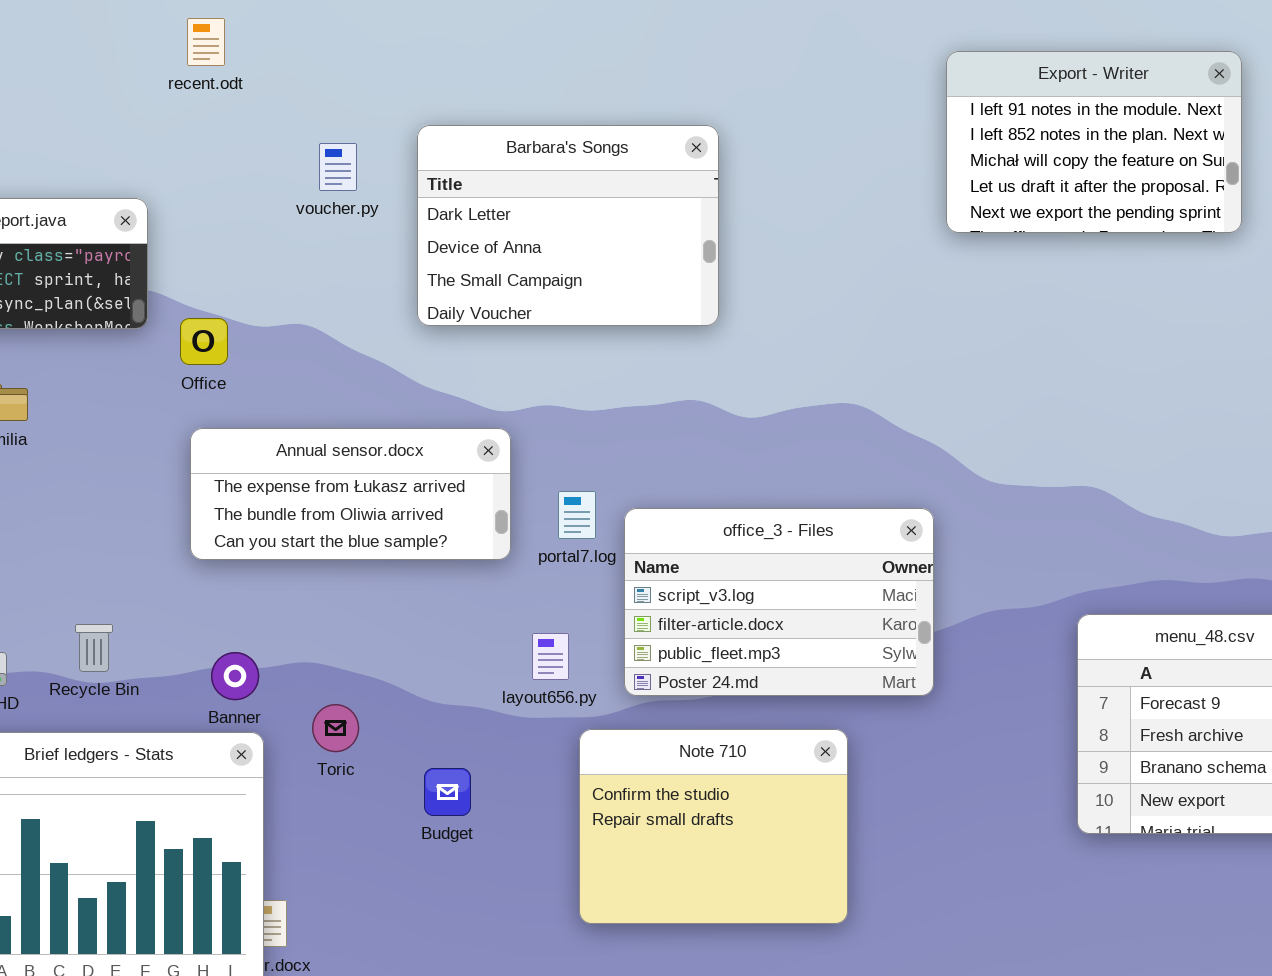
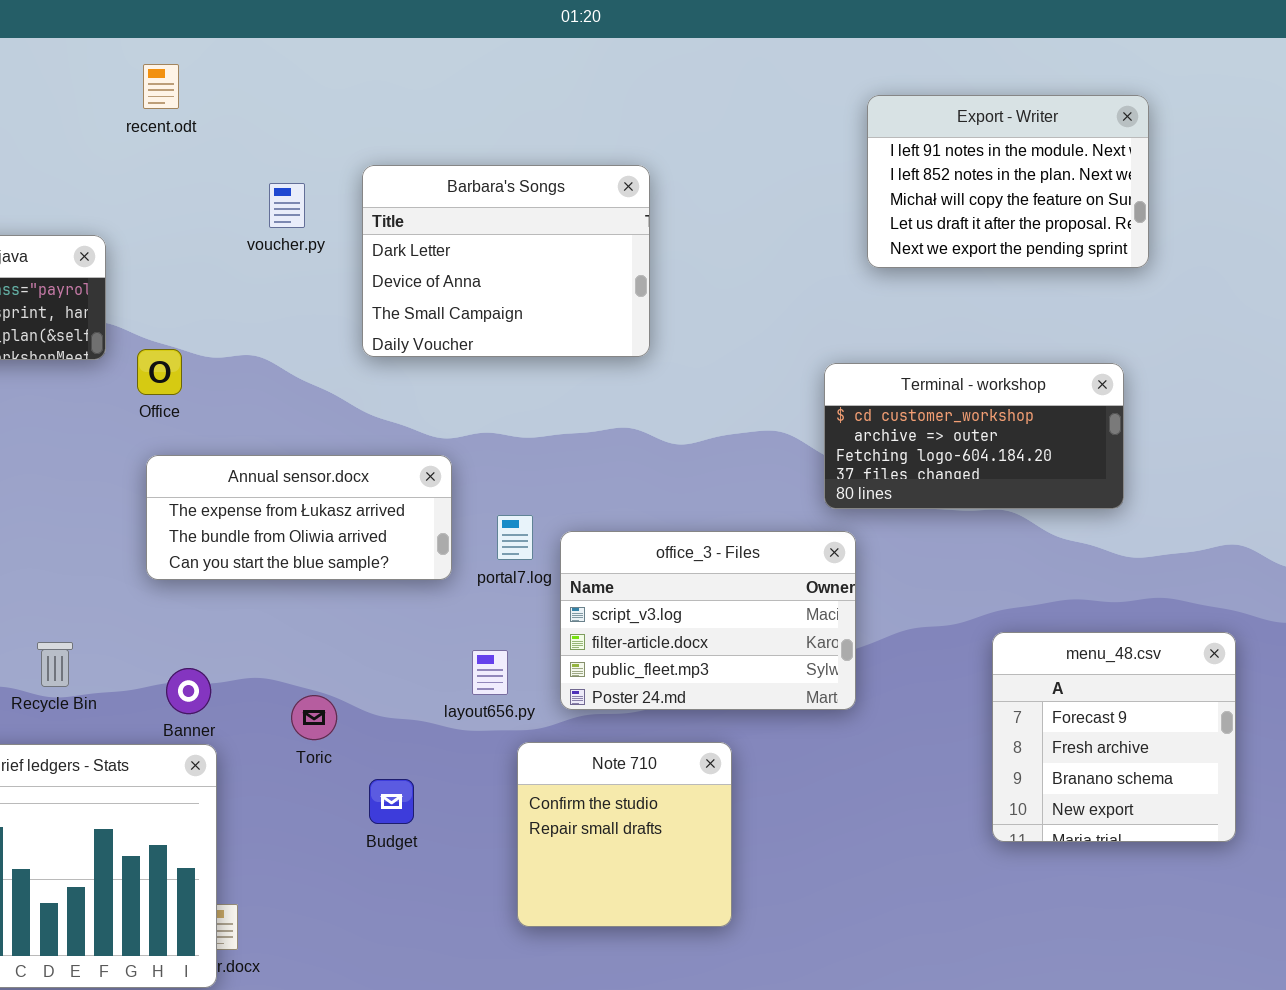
Terminal - workshop: none -> [824,363,1124,509], opened
Toric: [312,704,359,752] -> [291,695,337,740], moved
Note 710: [579,729,848,924] -> [517,742,732,927], resized

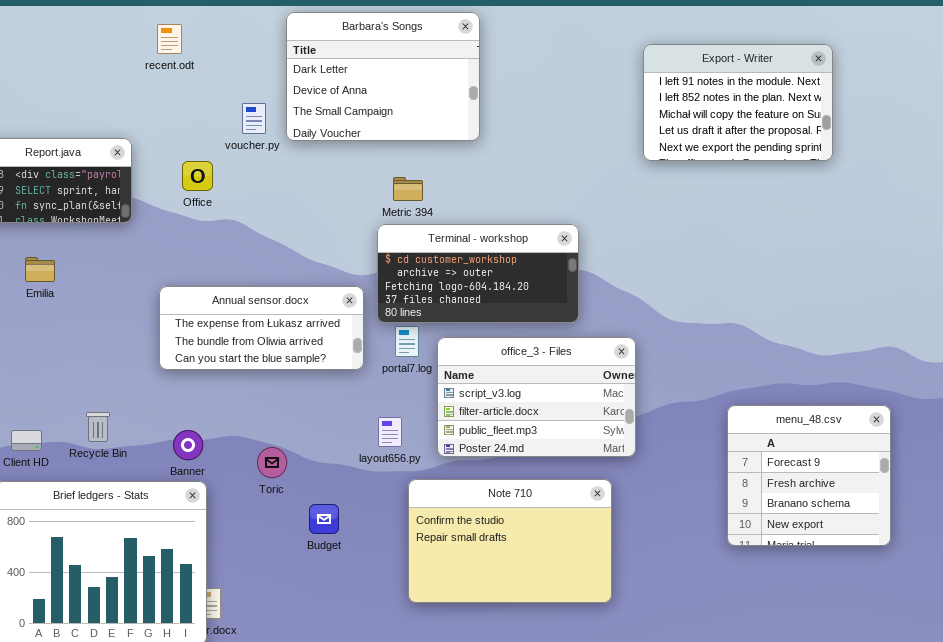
Barbara's Songs: [362,165,650,357] -> [286,12,480,141], moved
Office: [137,349,182,395] -> [182,161,213,191], moved
Terminal - workshop: [824,363,1124,509] -> [377,224,579,323], moved
Note 710: [517,742,732,927] -> [408,479,612,603], resized

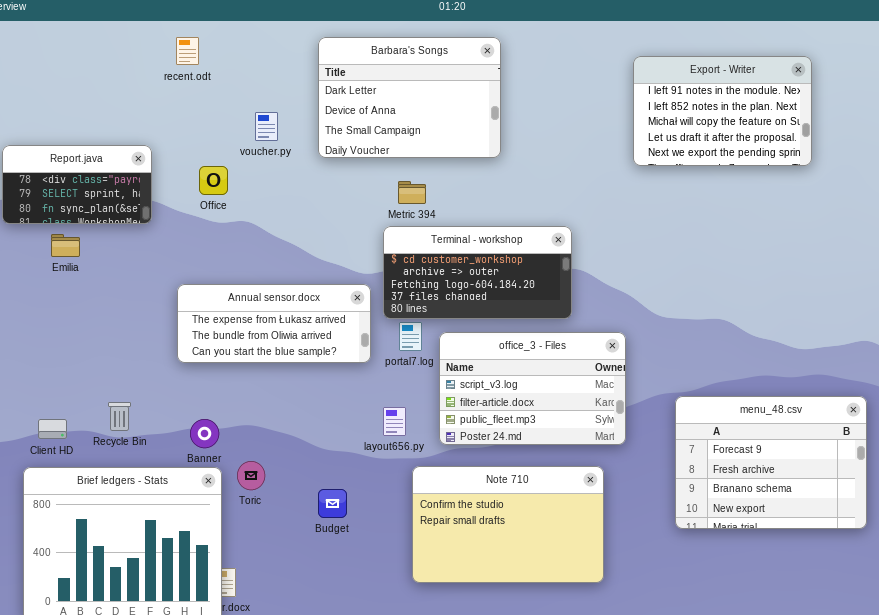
Barbara's Songs: [286,12,480,141] -> [318,37,501,158], moved
Emilia: [25,257,55,282] -> [51,234,80,257], moved
menu_48.csv: [727,405,891,546] -> [675,396,867,529], resized
Toric: [257,447,287,478] -> [237,461,265,490], moved

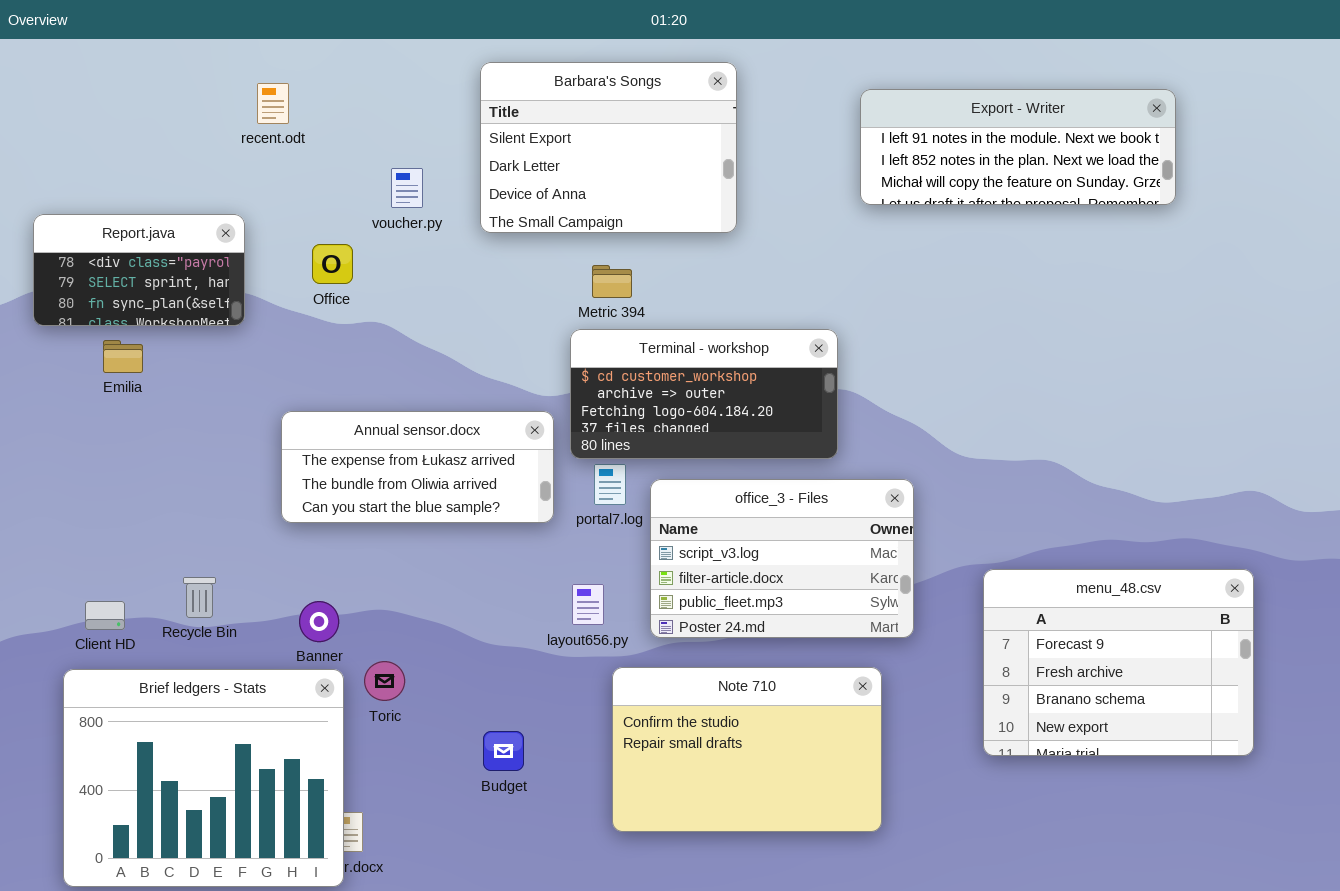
recent.odt: [176,37,199,65] -> [257,83,289,124], moved
Barbara's Songs: [318,37,501,158] -> [480,62,737,233], scrolled up 1 row
Export - Writer: [633,56,812,166] -> [860,89,1176,205], resized
Budget: [318,489,347,518] -> [483,731,524,771], moved

